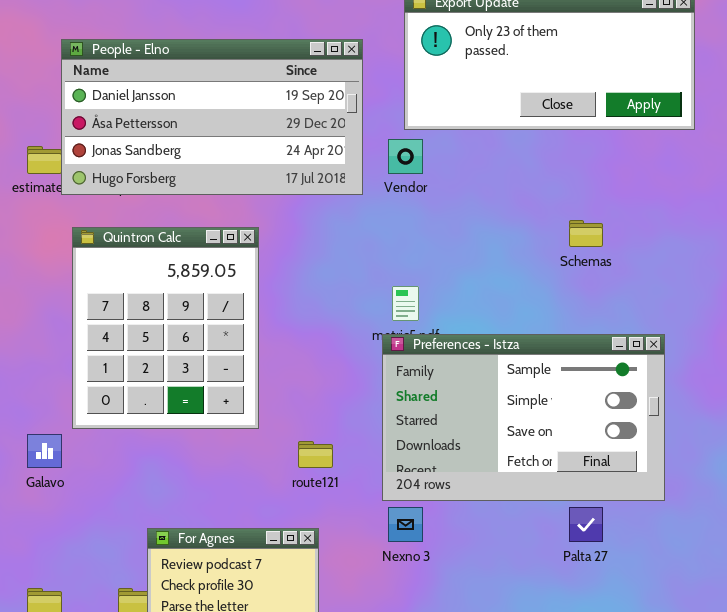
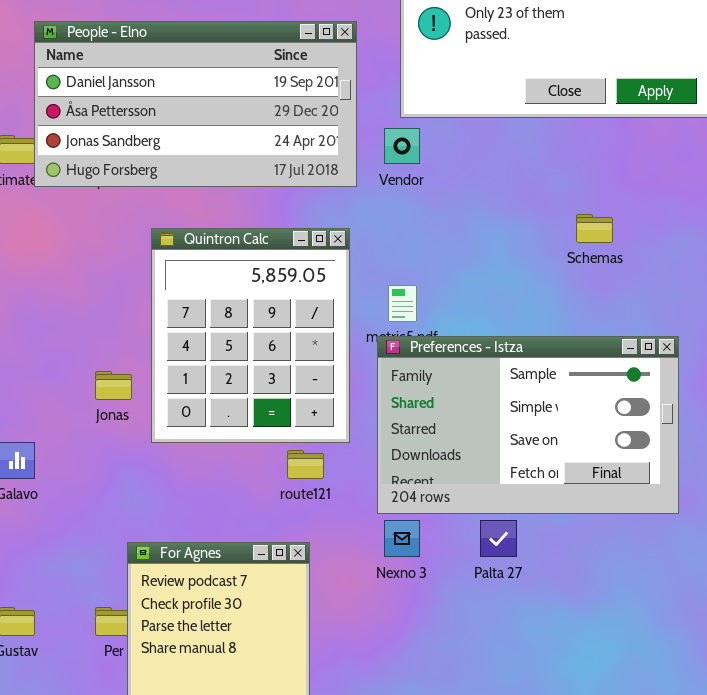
Quintron Calc: [72,227,259,429] -> [151,228,350,443], moved
Palta 27: [569,507,603,542] -> [480,520,517,557], moved

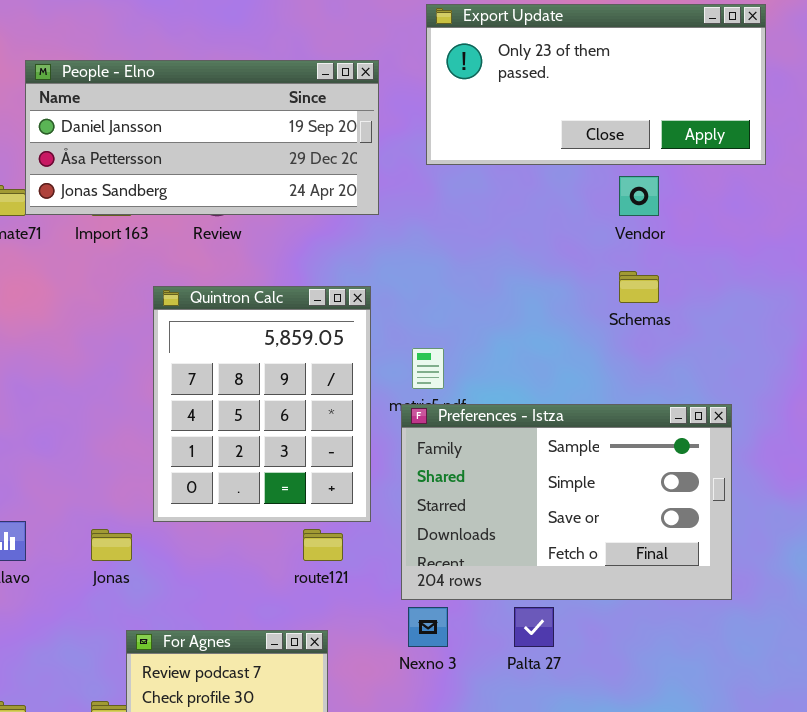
People - Elno: [34,21,357,187] -> [25,60,379,215], resized
Vendor: [384,128,420,164] -> [619,176,659,216], moved
Jonas: [95,371,132,400] -> [91,529,132,561], moved

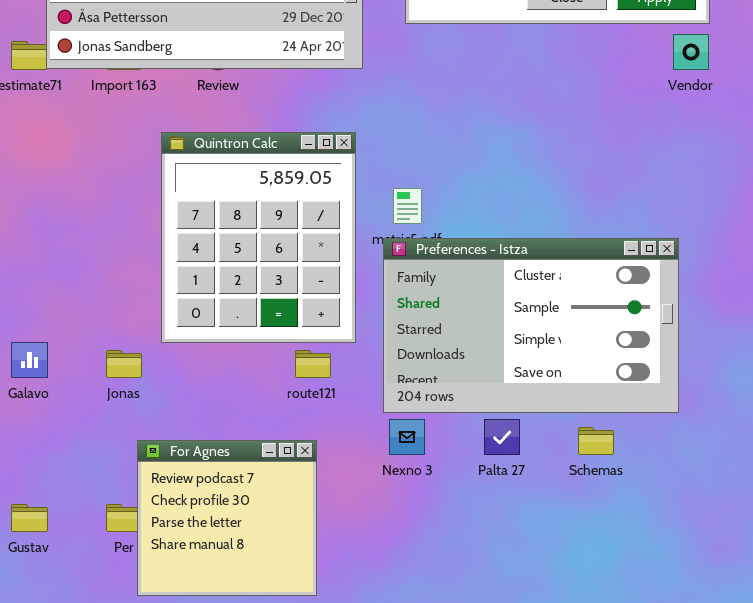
Vendor: [619,176,659,216] -> [673,34,709,70], moved
Schemas: [619,271,659,303] -> [578,427,614,455], moved
Preferences - Istza: [401,404,732,600] -> [383,238,679,413], scrolled up 1 row

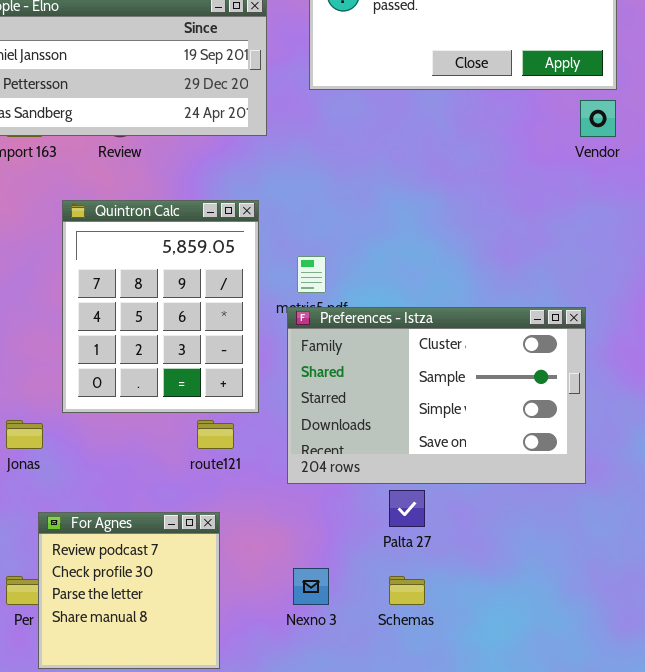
Nexno 3: [389,419,425,455] -> [293,568,329,605], moved
Schemas: [578,427,614,455] -> [389,576,425,605], moved

